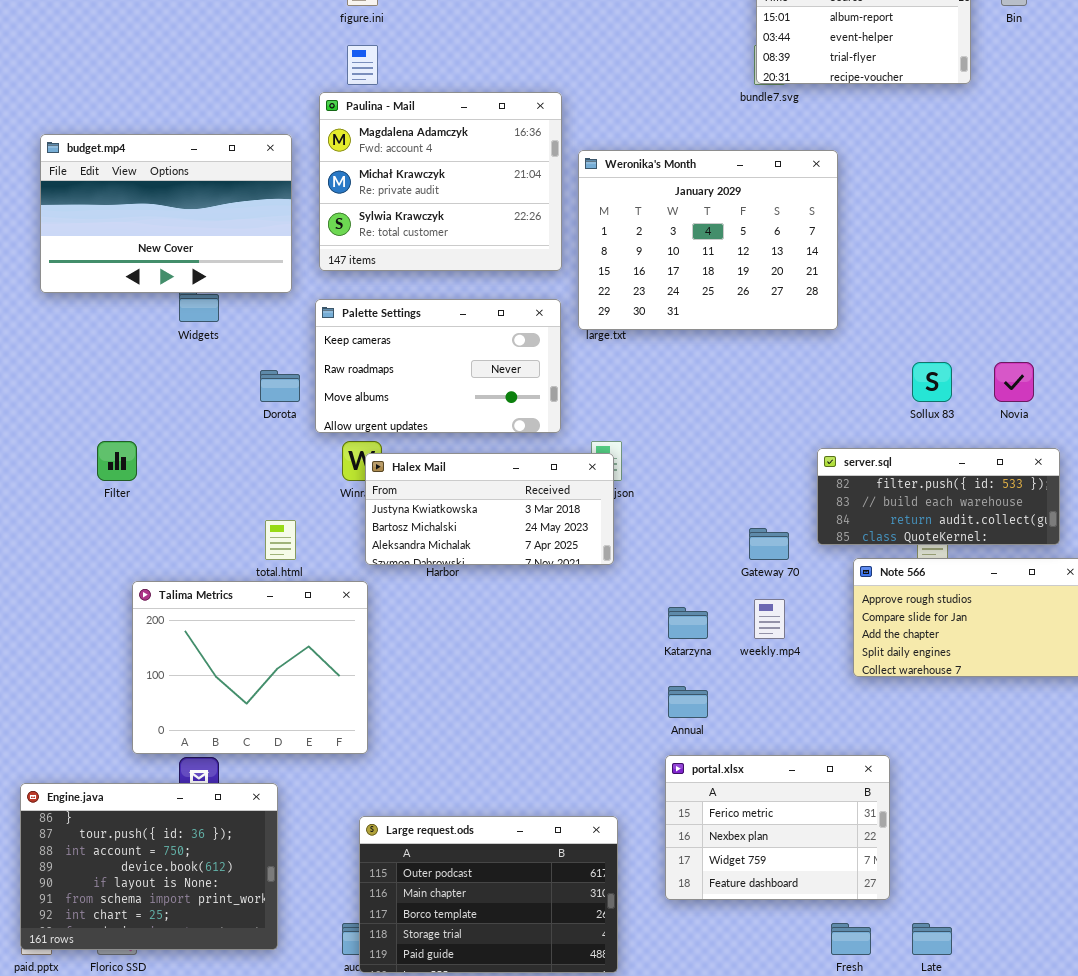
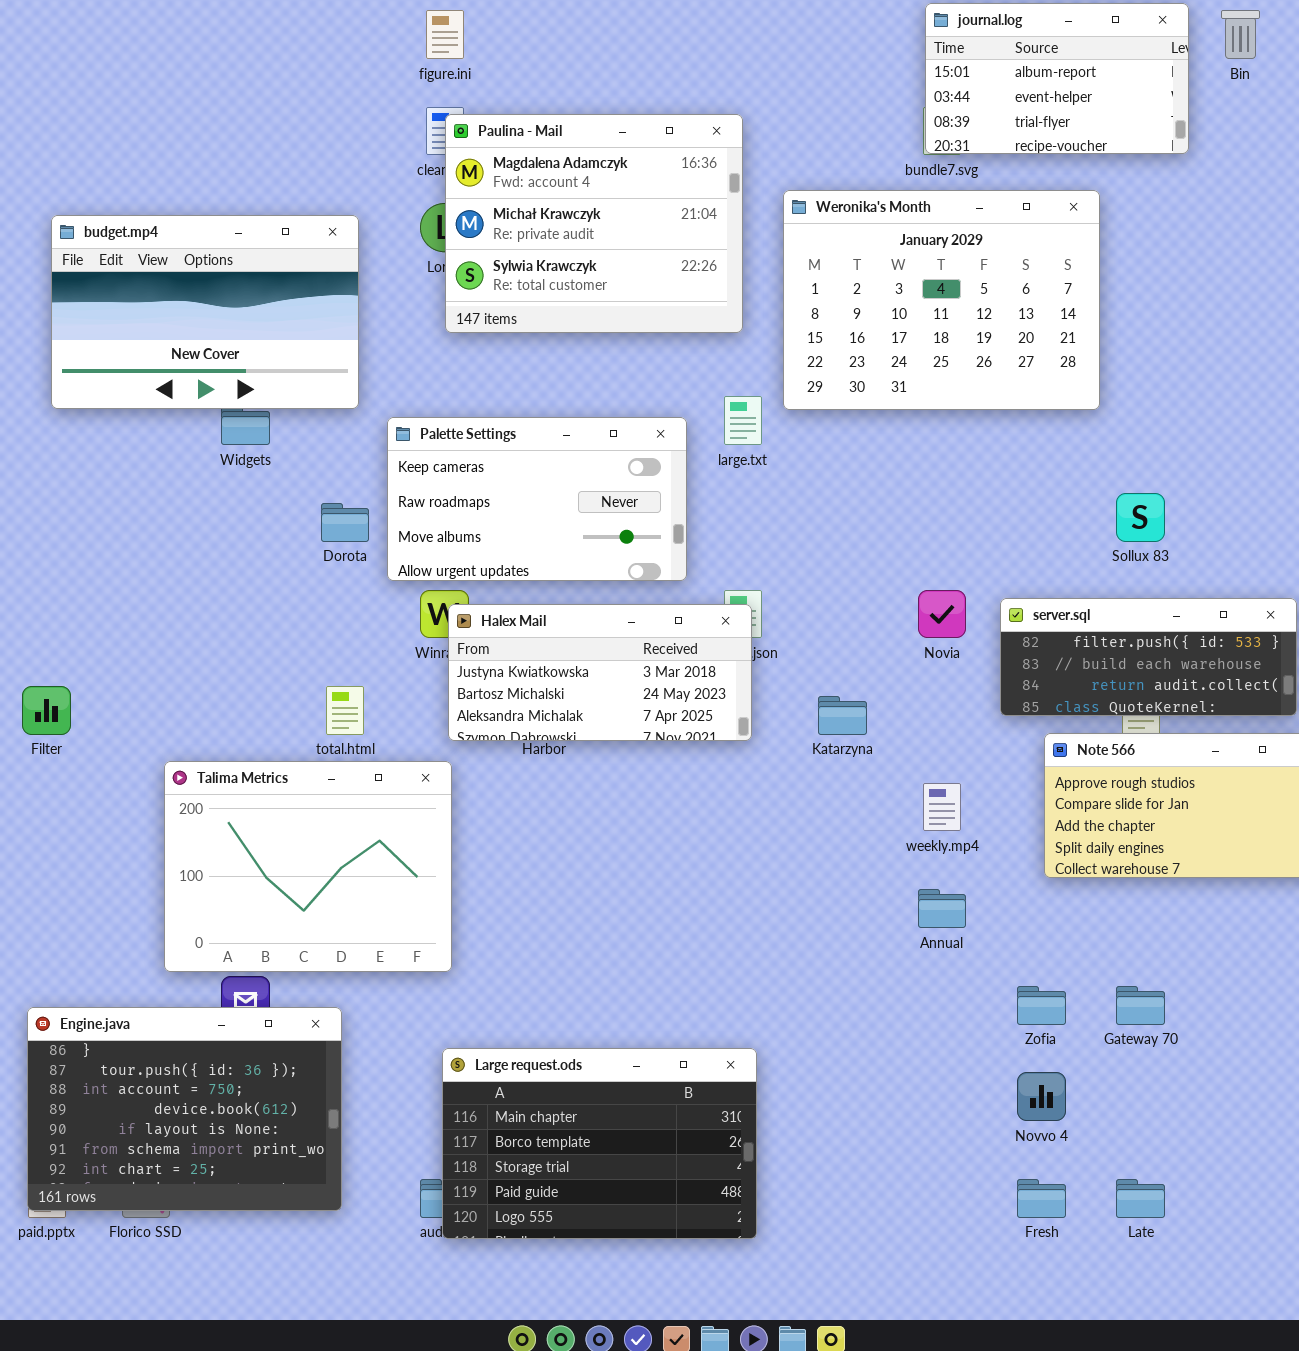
Paulina - Mail: [319,92,562,271] -> [445,114,743,333], moved
Weronika's Month: [578,150,838,330] -> [783,190,1100,410], moved
Novia: [994,362,1034,402] -> [918,590,966,638], moved
Filter: [97,441,137,481] -> [22,686,71,735], moved
Gateway 70: [749,528,789,560] -> [1116,986,1165,1025], moved
Katarzyna: [668,607,708,639] -> [818,696,867,735], moved
Annual: [668,686,708,718] -> [918,889,966,928], moved
portal.xlsx: [665,755,890,900] -> none, closed
Large request.ods: [359,816,618,973] -> [442,1048,757,1239], scrolled down 1 row

